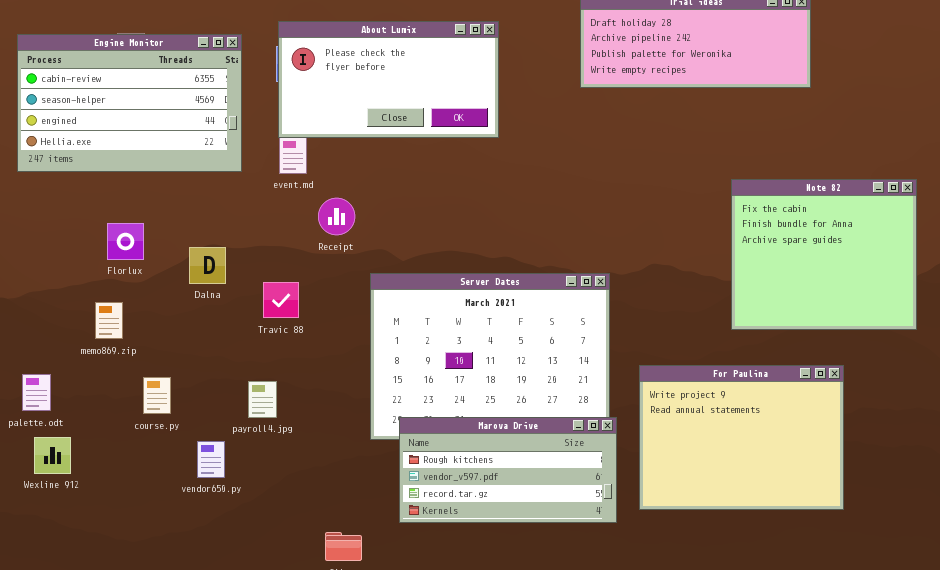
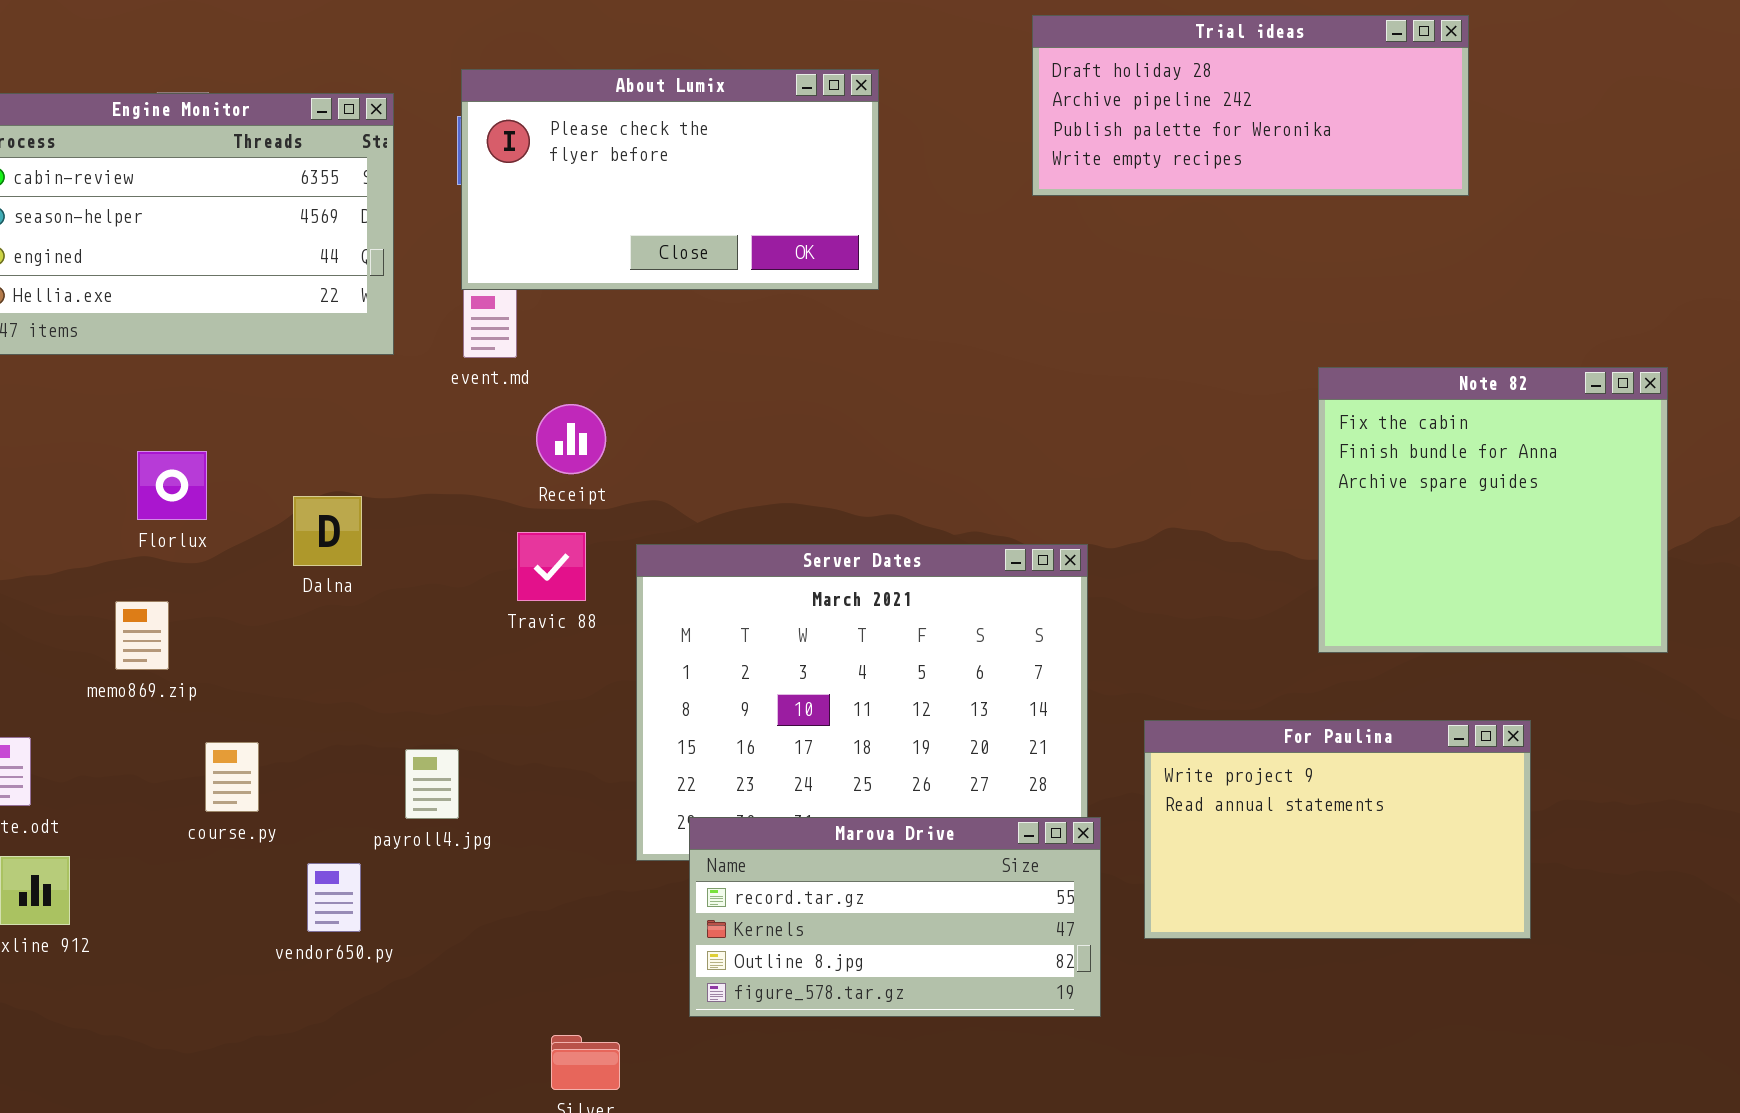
Travic 88: [263,282,299,318] -> [517,532,586,601], moved
For Paulina: [639,365,844,510] -> [1144,720,1531,939], resized
Marova Drive: [399,417,617,523] -> [689,817,1101,1017], scrolled down 2 rows

